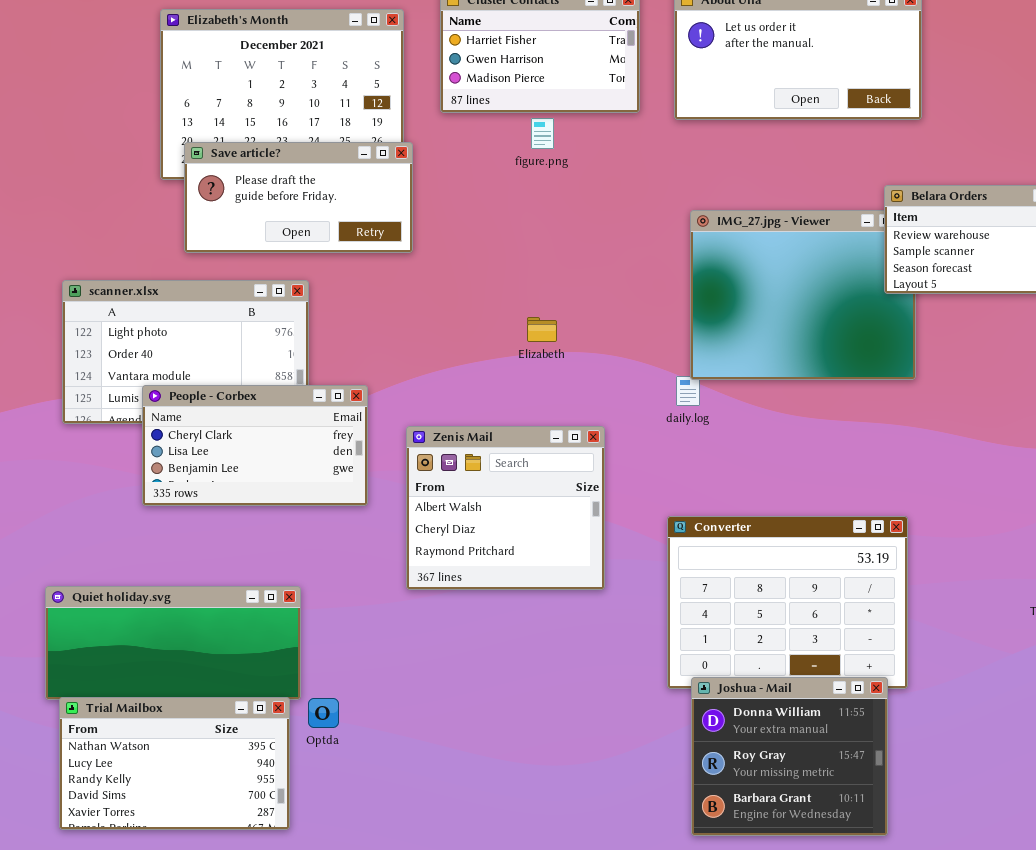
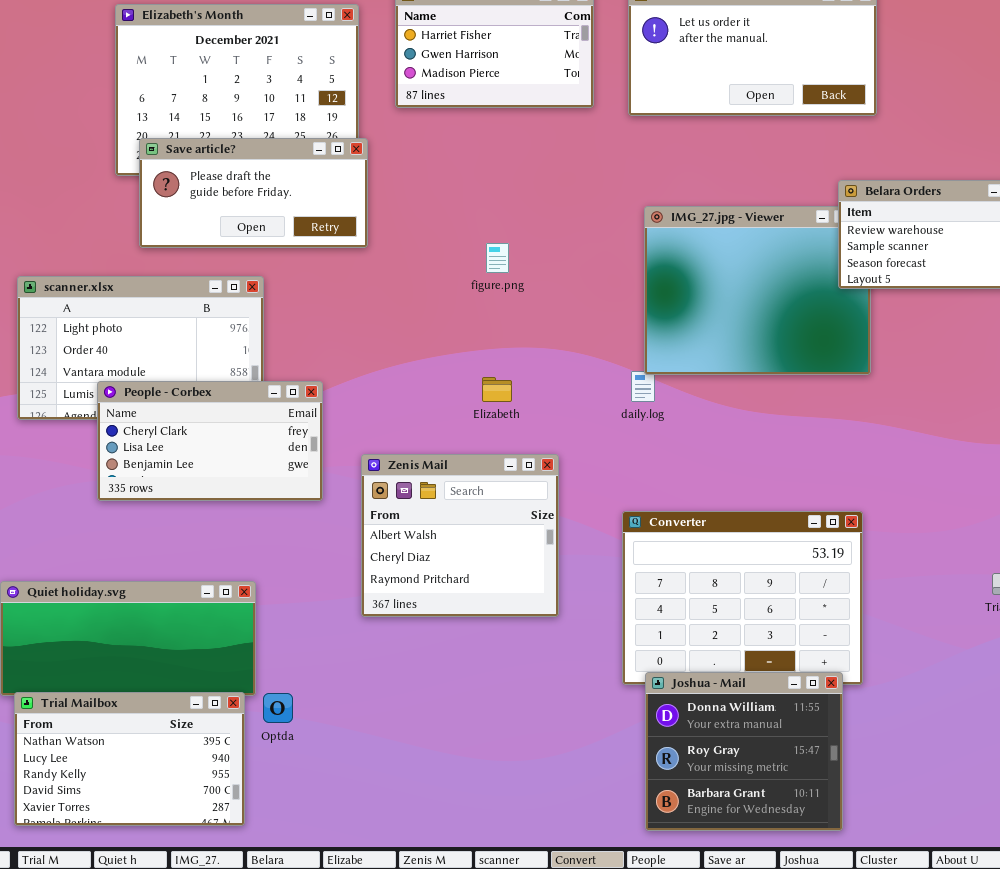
figure.png: [531,118,554,149] -> [486,243,509,273], moved
Elizabeth: [527,317,557,342] -> [482,377,512,402], moved
Zenis Mail: [406,426,605,590] -> [361,454,559,617], moved

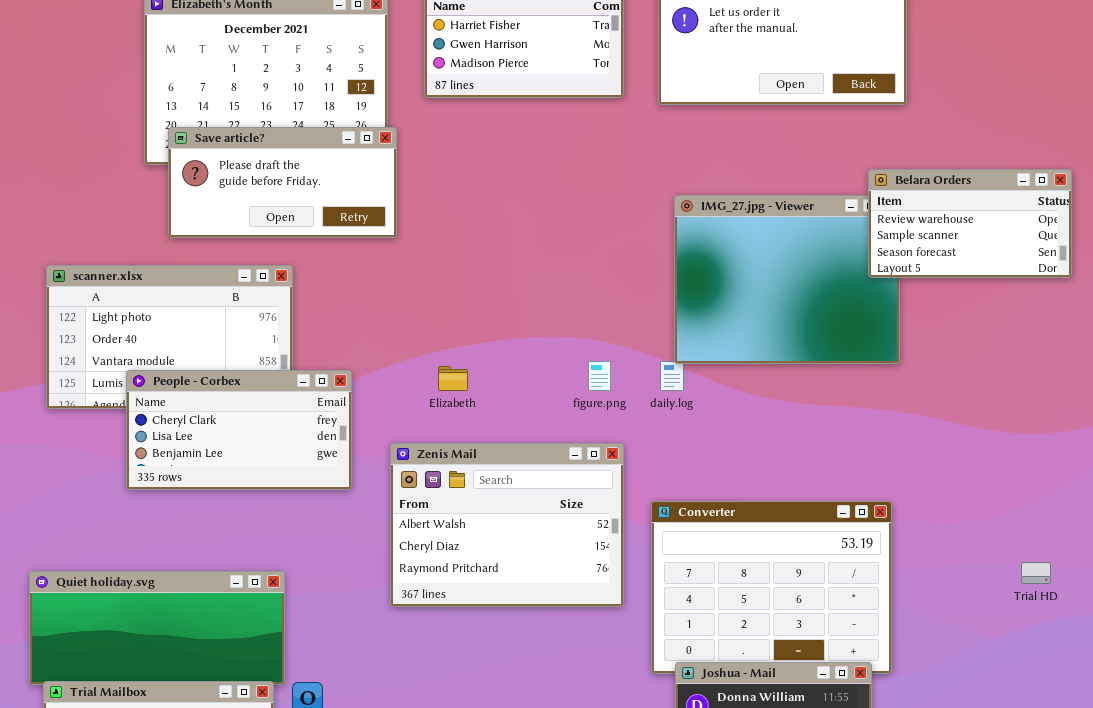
figure.png: [486,243,509,273] -> [588,361,611,391], moved
Elizabeth: [482,377,512,402] -> [438,366,468,391], moved
Zenis Mail: [361,454,559,617] -> [390,443,624,607], resized

